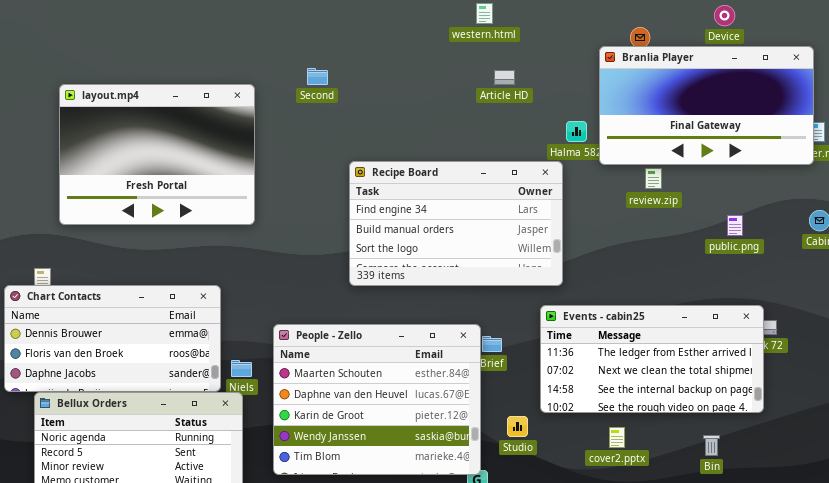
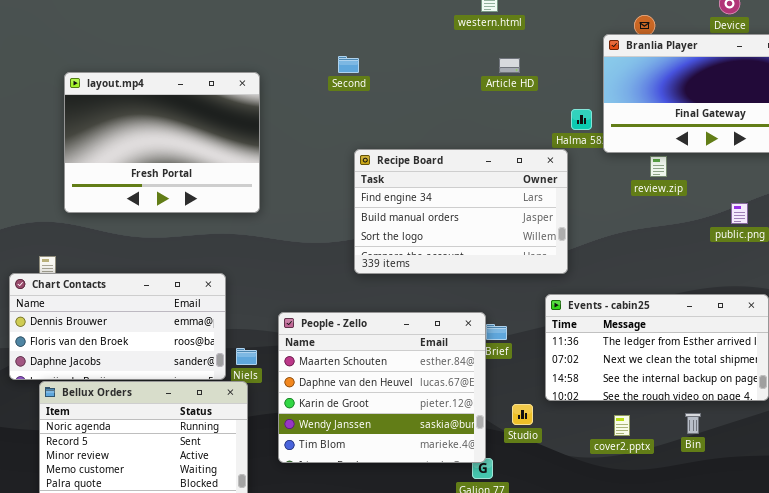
Second: [307,68,328,85] -> [338,56,359,73], moved
Bin: [703,435,720,456] -> [685,413,701,434], moved

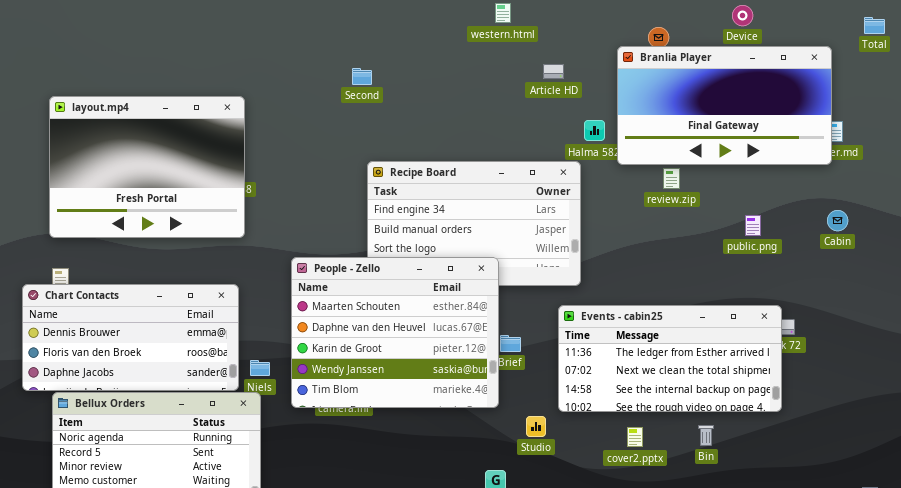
Article HD: [499,58,520,73] -> [543,64,564,79], moved
layout.mp4: [64,72,260,213] -> [49,96,245,238], moved
People - Zello: [278,312,486,463] -> [291,257,499,408], moved

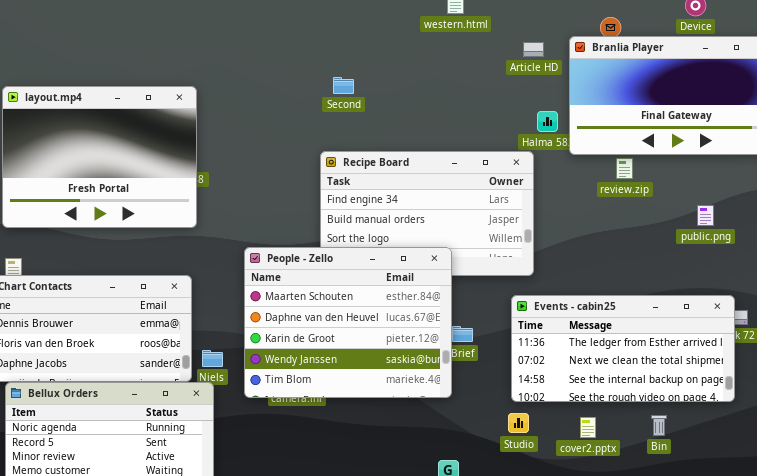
Article HD: [543,64,564,79] -> [523,42,544,57], moved
Second: [352,68,372,85] -> [333,77,354,94], moved
Studio: [526,416,546,437] -> [508,413,529,433], moved

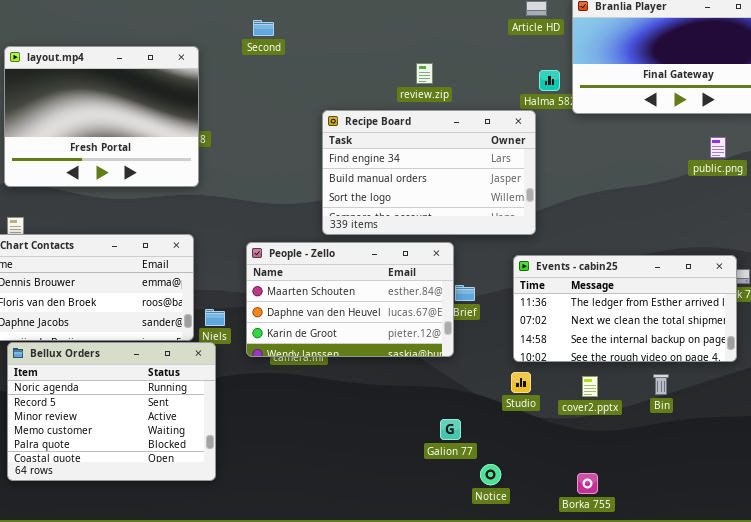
Second: [333,77,354,94] -> [253,20,274,36], moved
review.zip: [616,158,633,179] -> [416,63,433,84], moved
public.png: [697,205,714,226] -> [710,137,726,158], moved
People - Zello: [244,247,452,398] -> [246,242,454,357], resized

